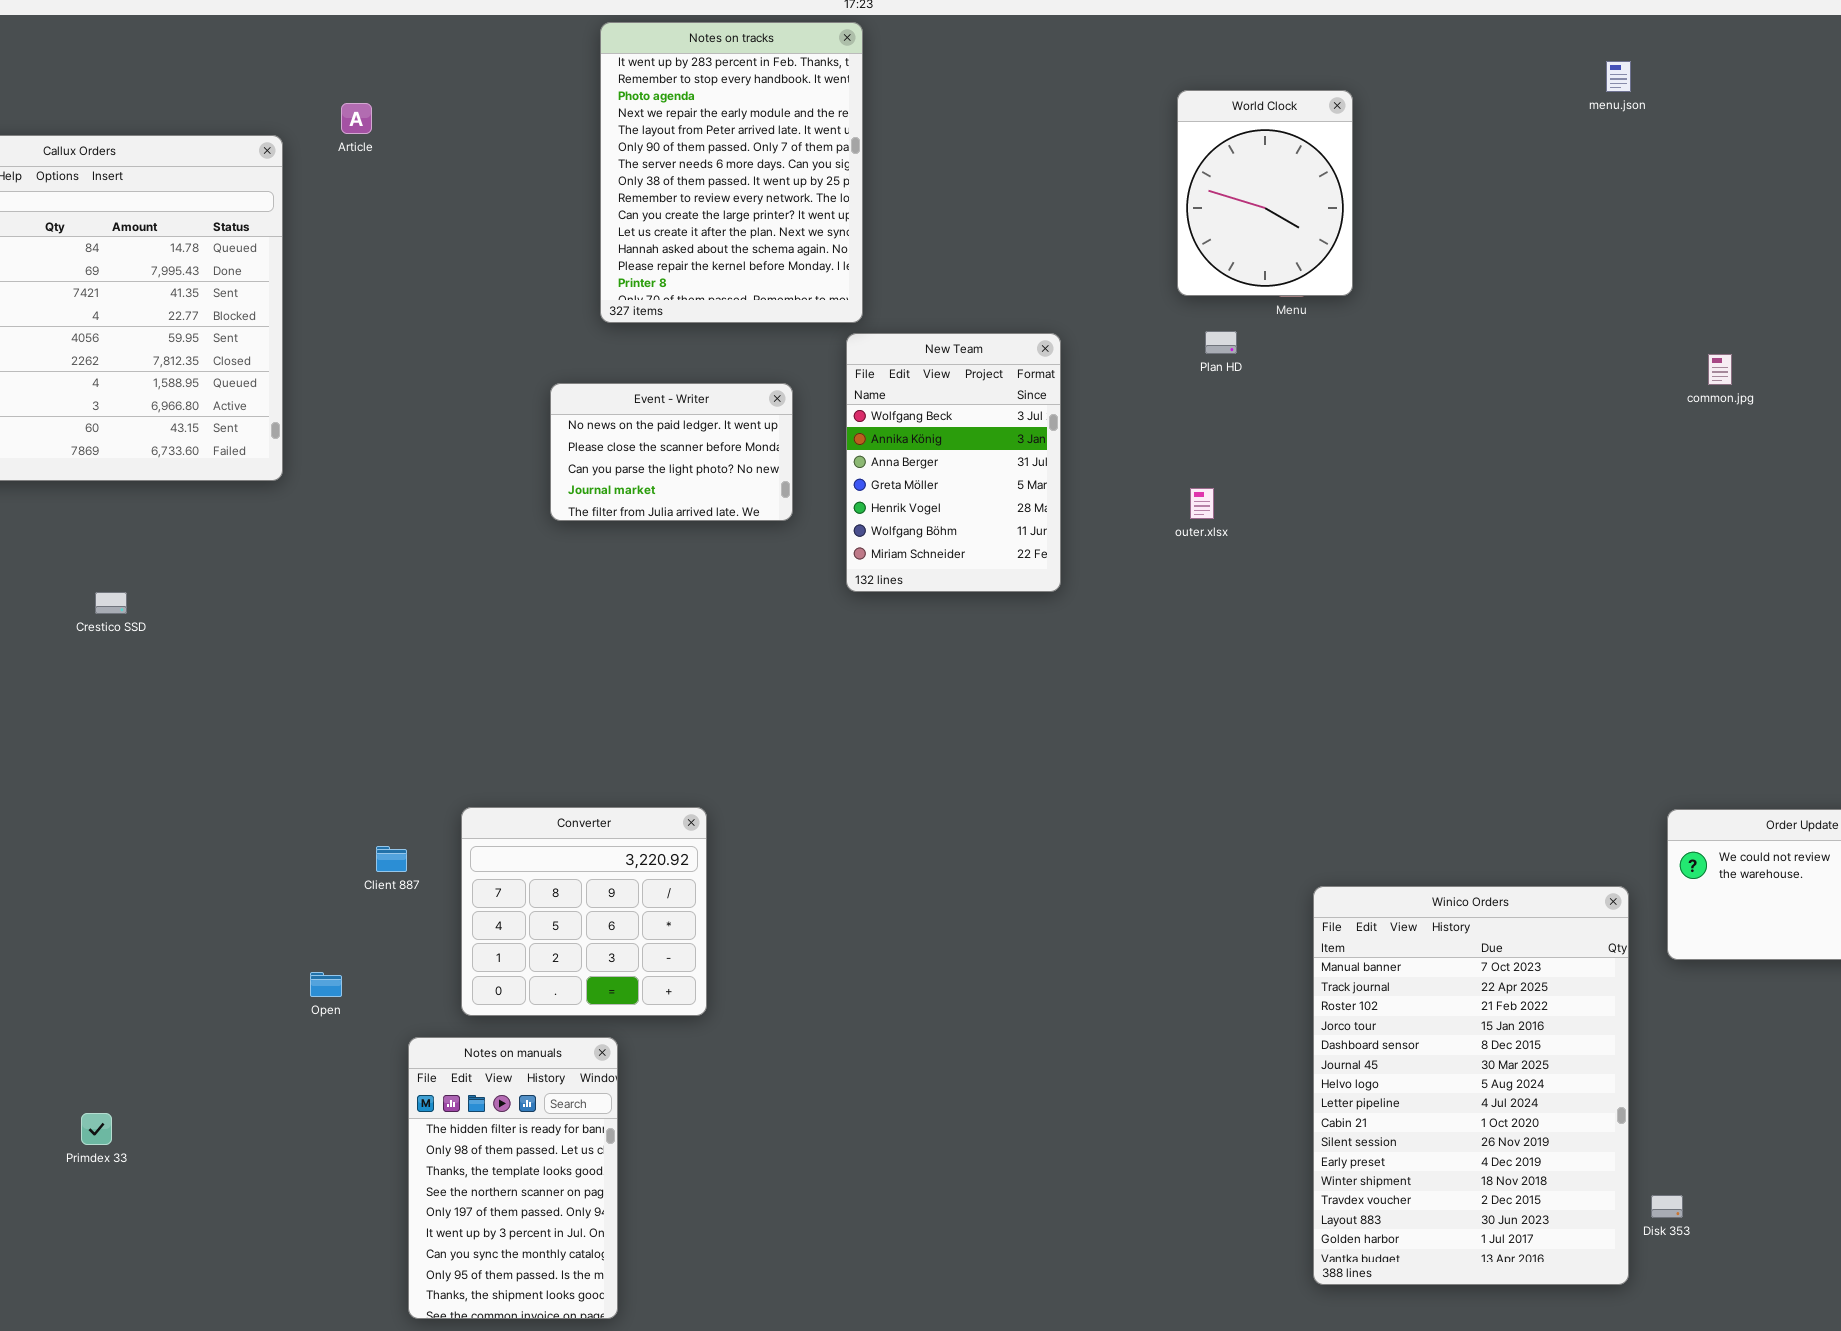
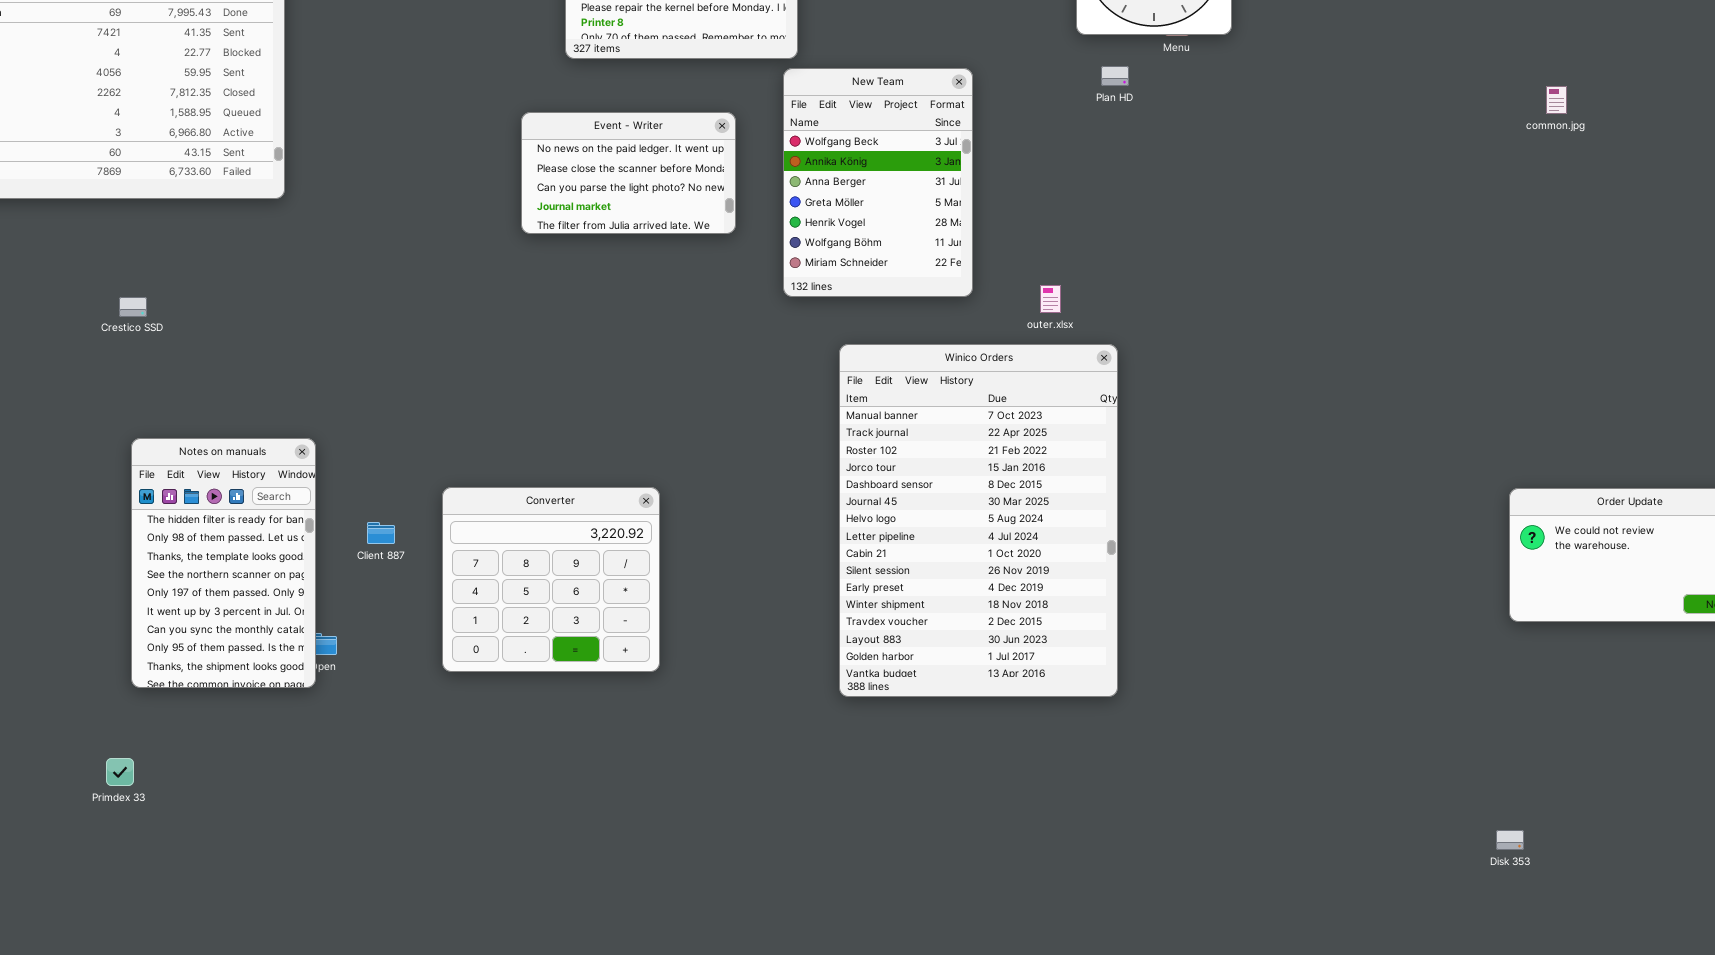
outer.xlsx: [1190,488,1214,519] -> [1040,285,1061,313], moved
Winico Orders: [1313,886,1629,1285] -> [839,344,1118,697], moved
Notes on manuals: [408,1037,618,1319] -> [131,438,316,688], moved

